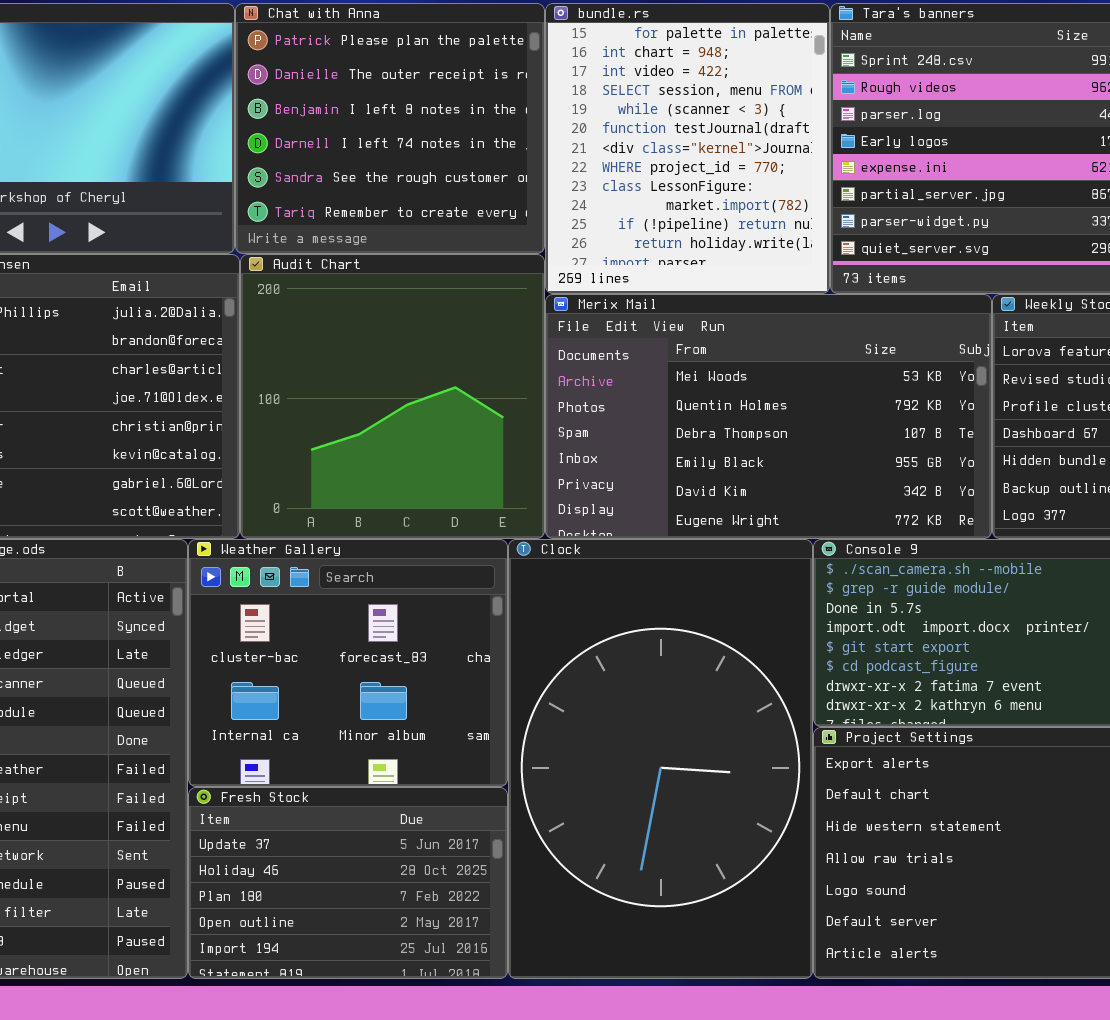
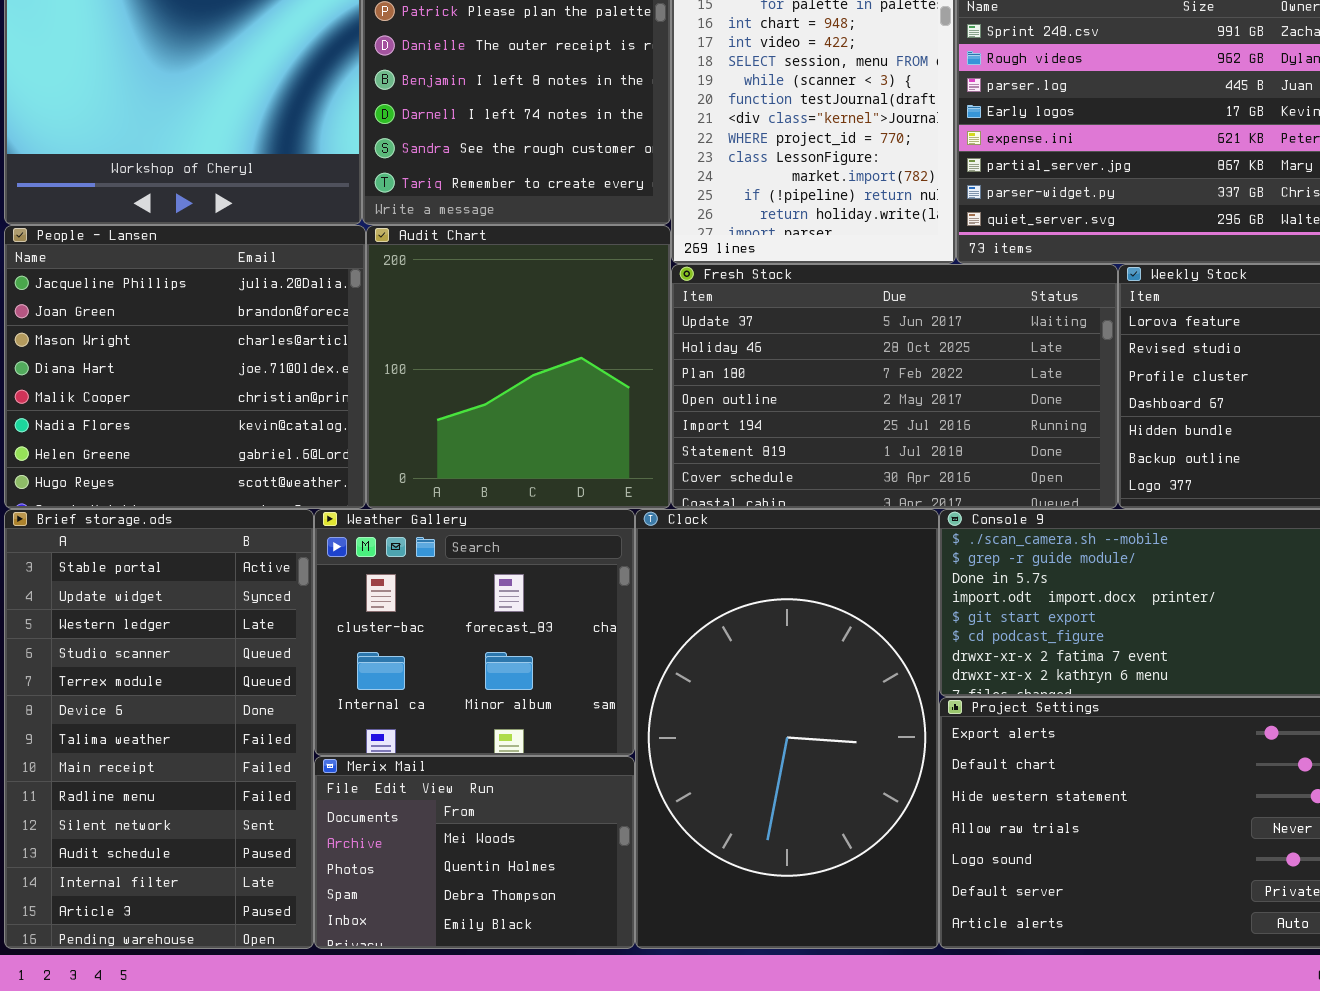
Merix Mail: [545,294,992,539] -> [314,756,635,949], moved, resized
Fresh Stock: [188,787,508,979] -> [671,264,1118,509], moved, resized

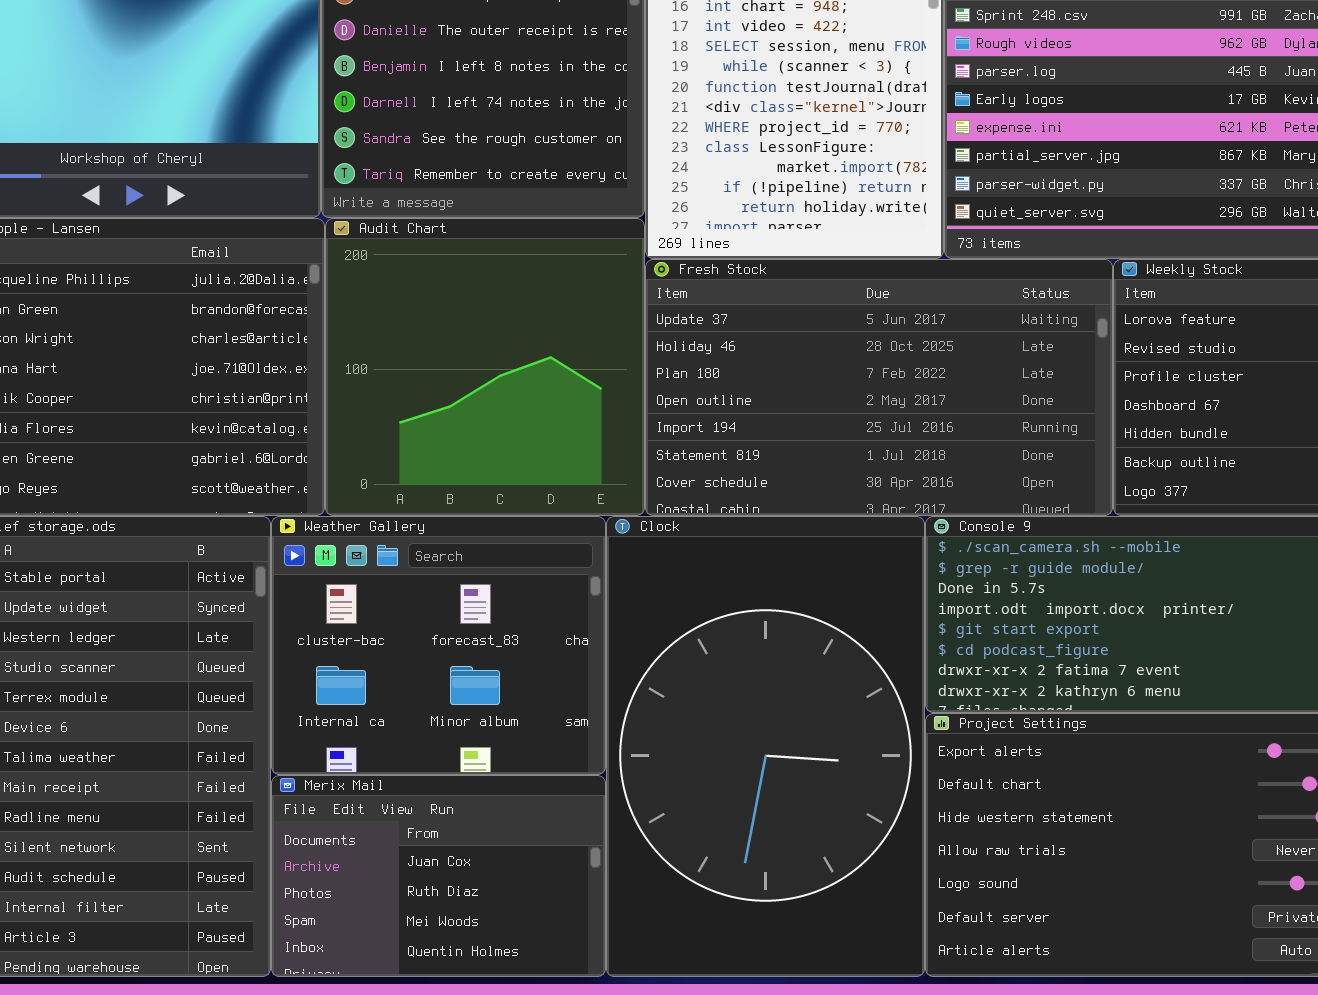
Merix Mail: [314,756,635,949] -> [271,775,606,977], scrolled up 2 rows

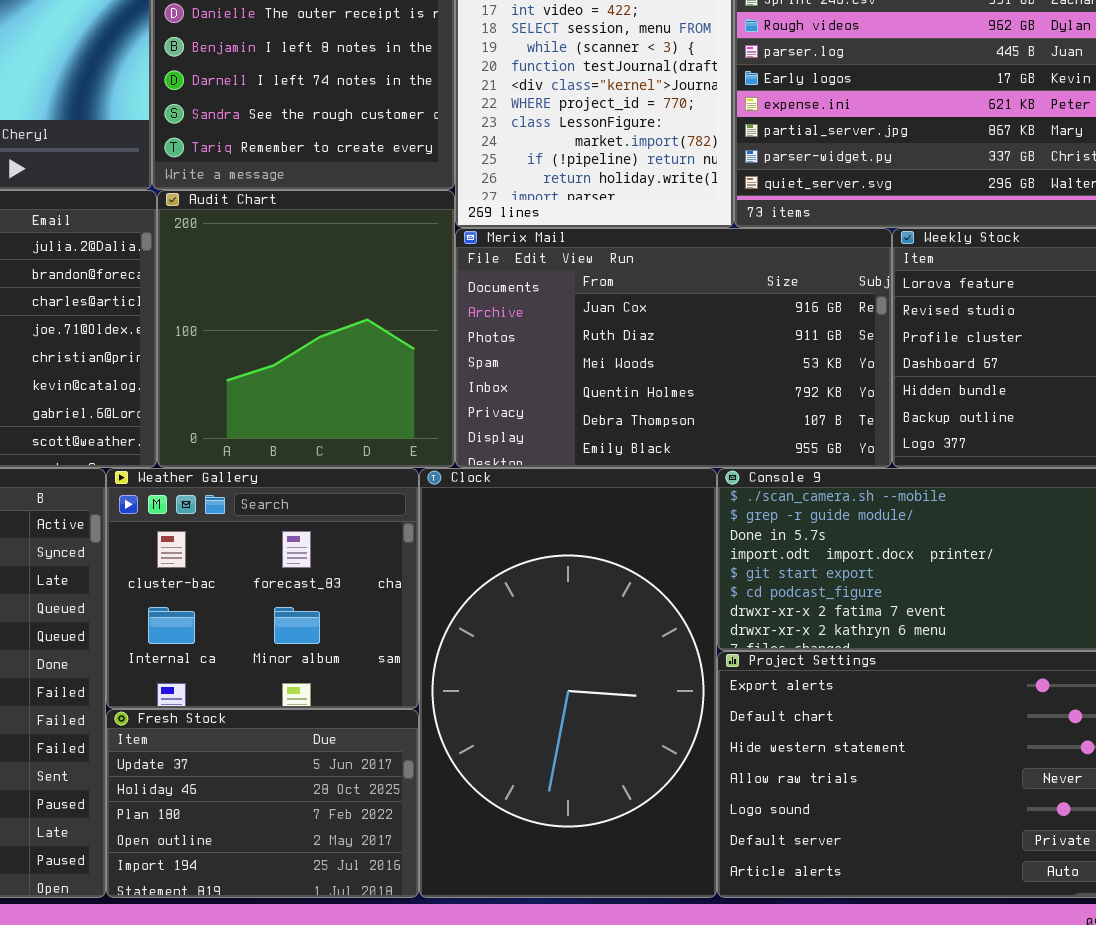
Fresh Stock: [645,259,1113,516] -> [106,709,419,898], moved, resized
Merix Mail: [271,775,606,977] -> [455,228,892,468], moved, resized

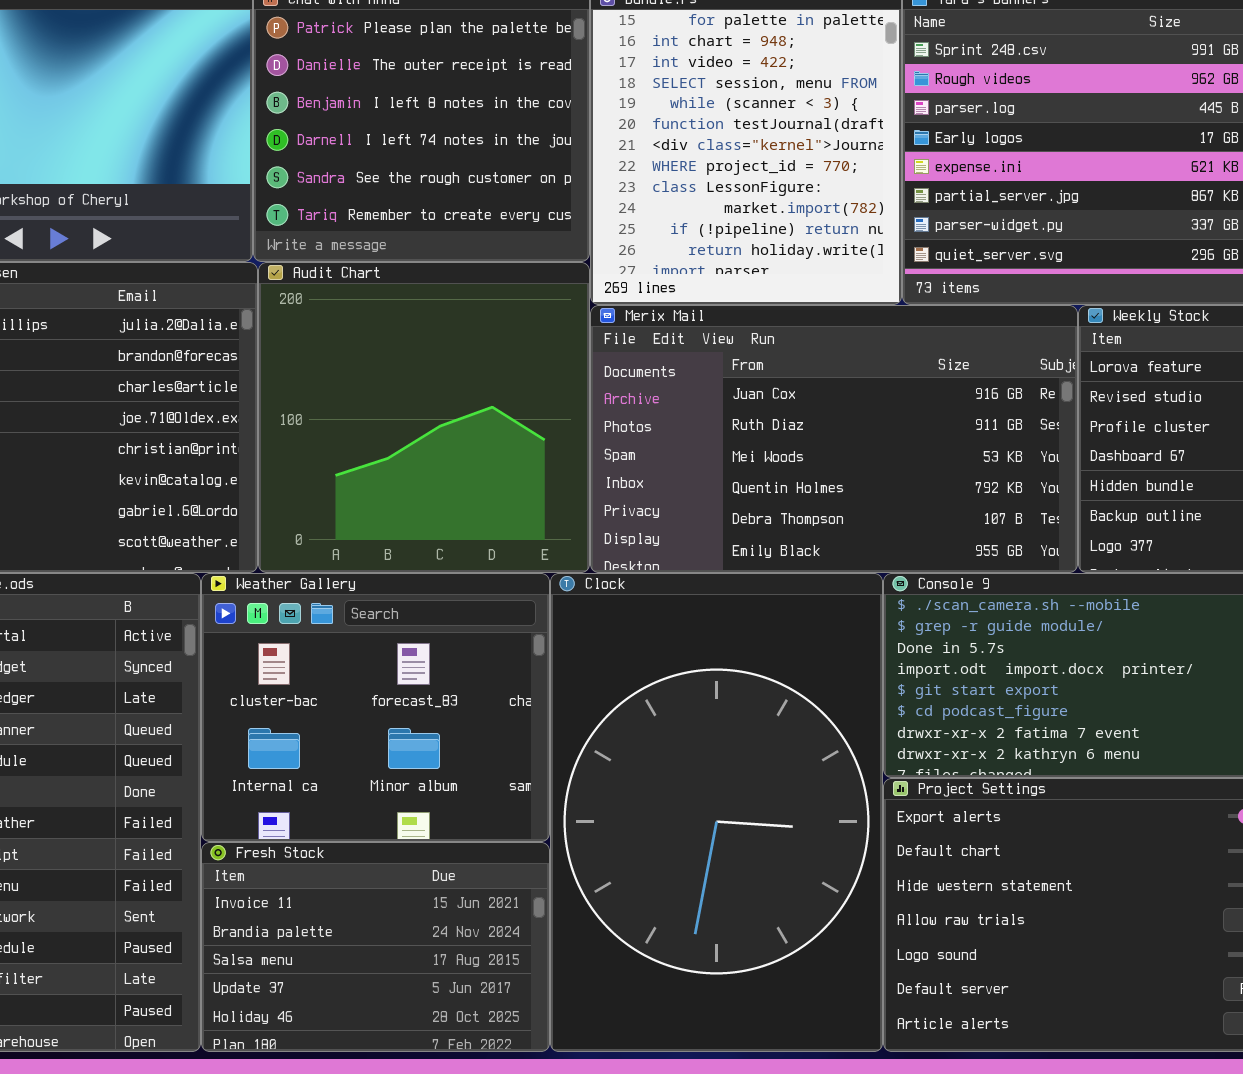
Fresh Stock: [106,709,419,898] -> [201,842,550,1052], scrolled up 3 rows

